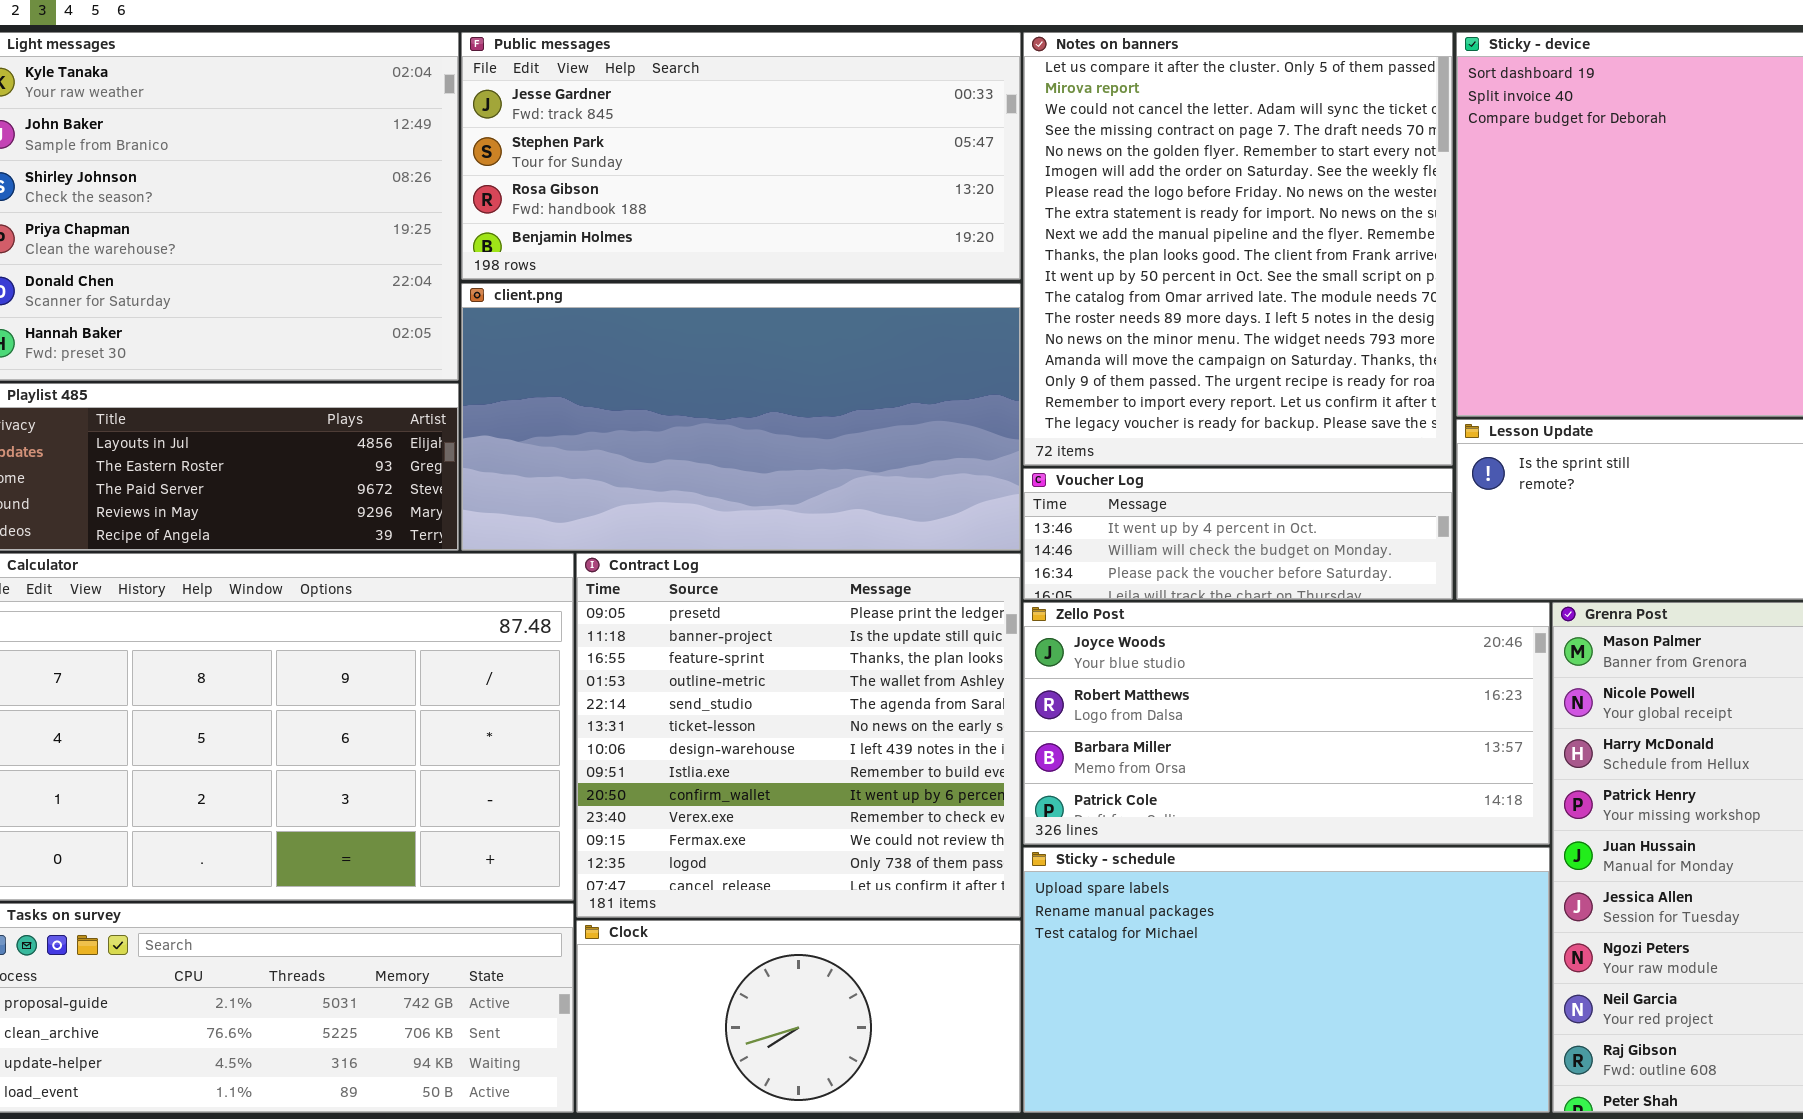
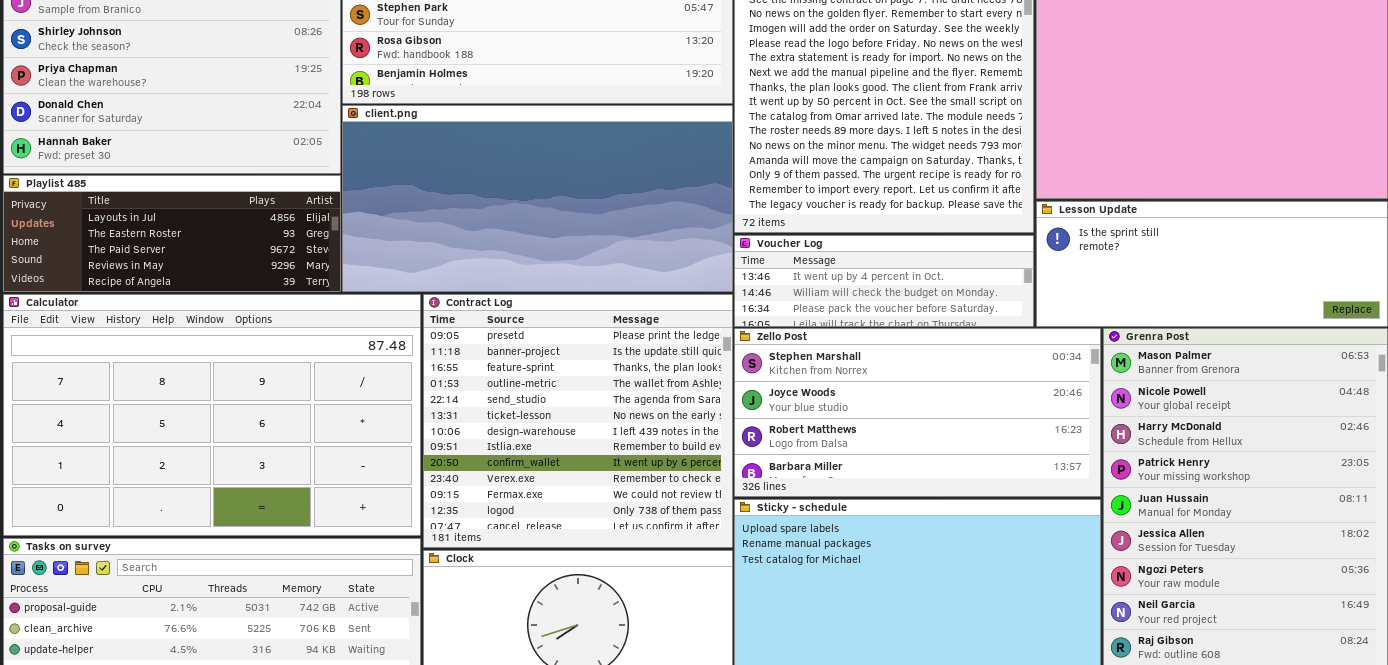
Zello Post: [1023,602,1550,845] -> [734,328,1101,497], scrolled up 1 row

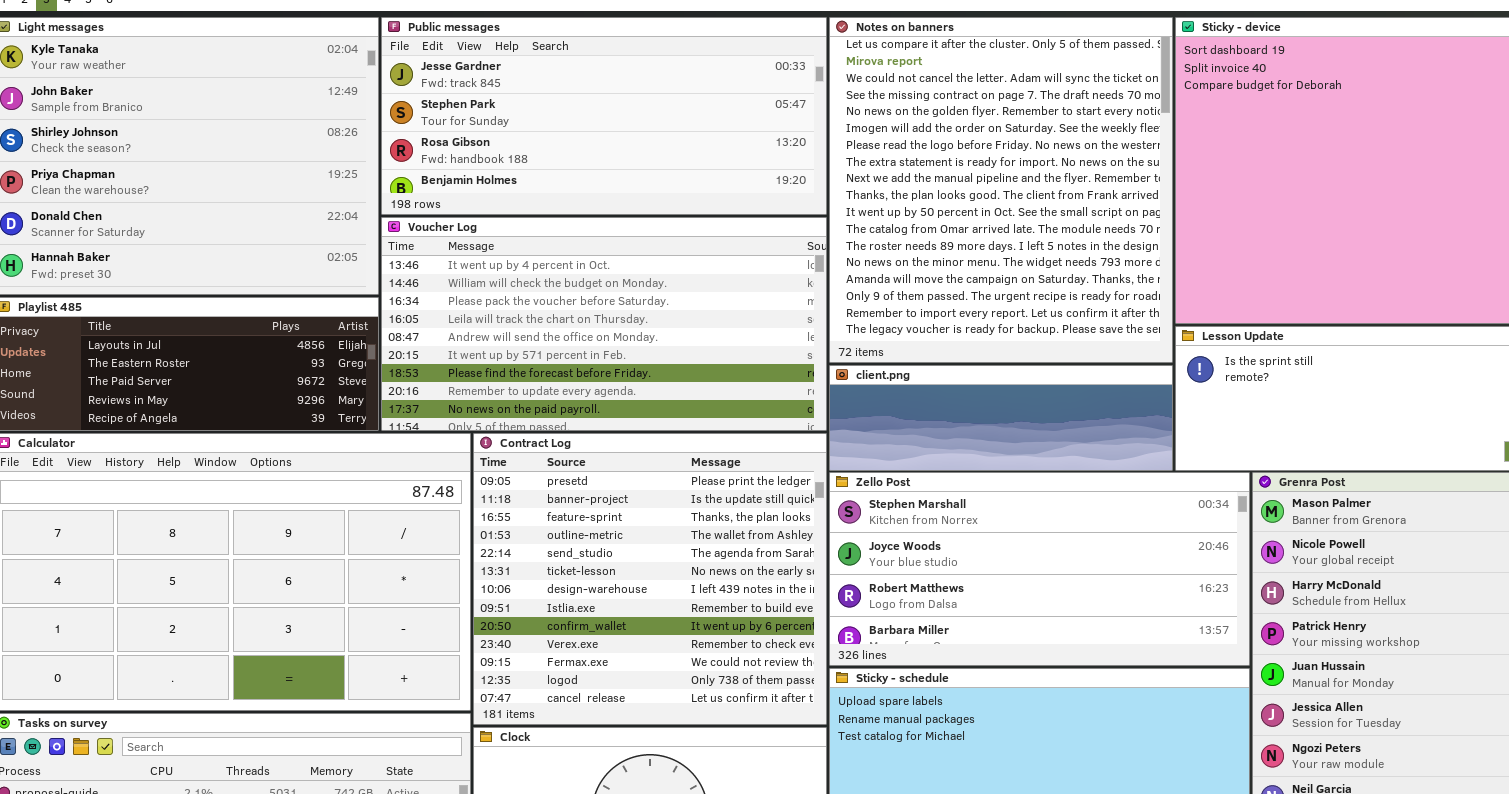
client.png: [342,105,733,292] -> [829,365,1173,471], moved, resized
Voucher Log: [734,235,1034,327] -> [381,217,827,431], moved, resized

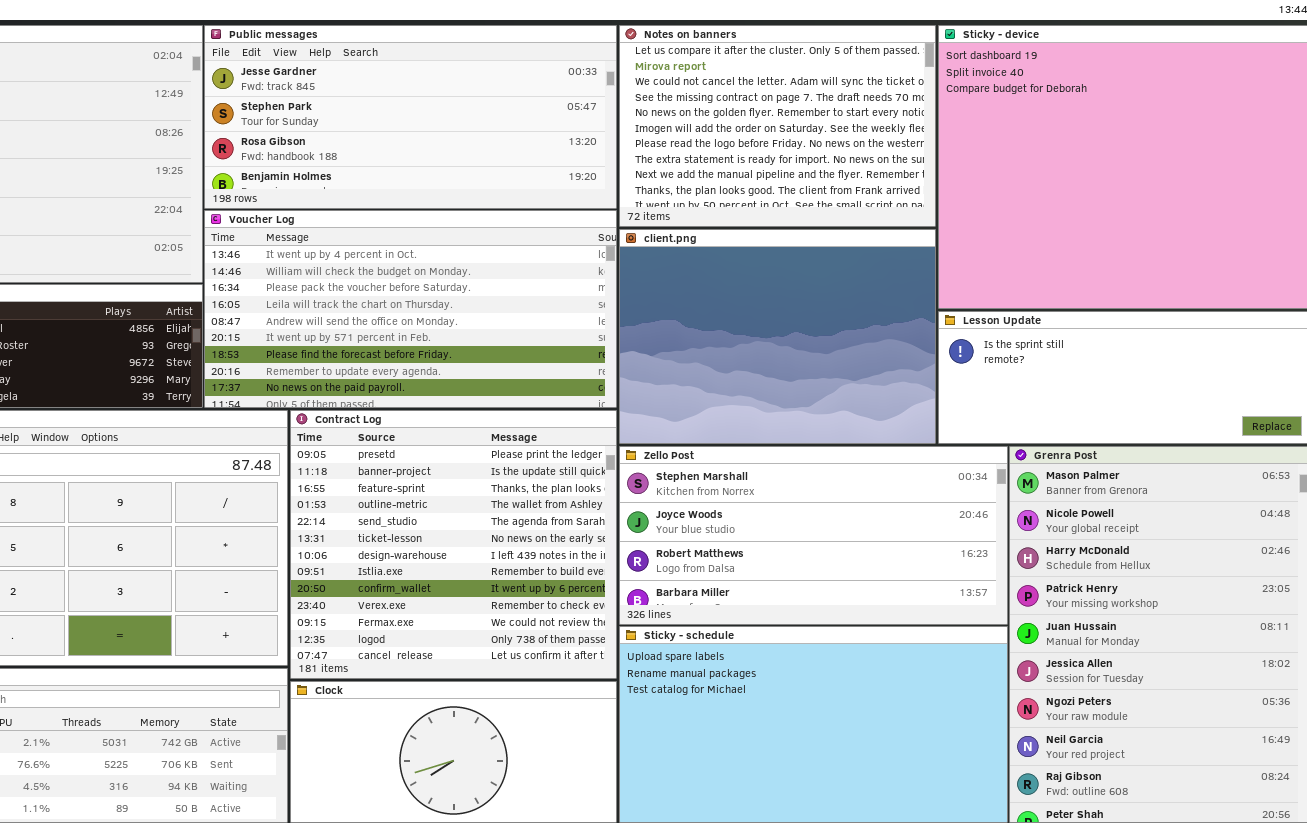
Notes on banners: [829,17,1173,363] -> [619,25,936,227], resized
client.png: [829,365,1173,471] -> [619,229,936,444], resized

